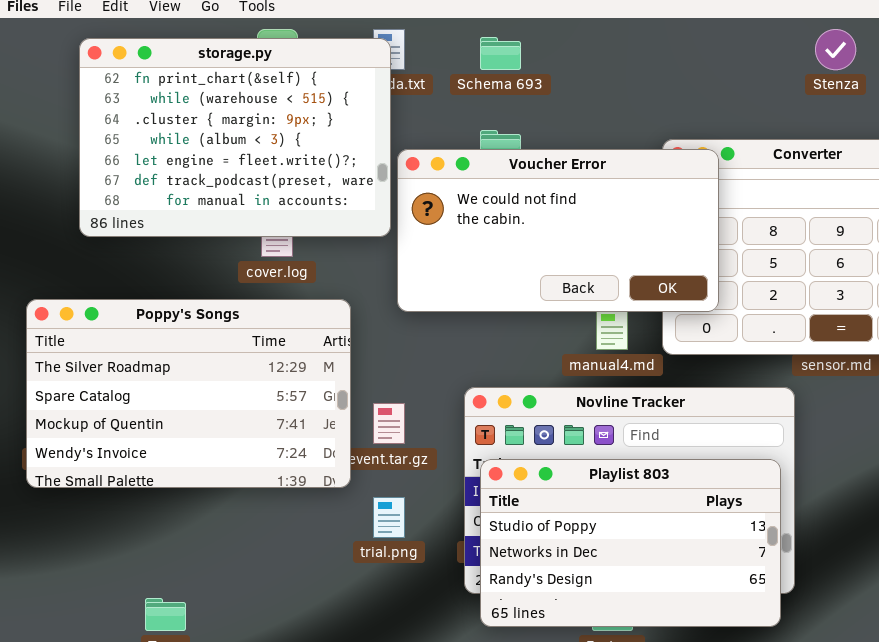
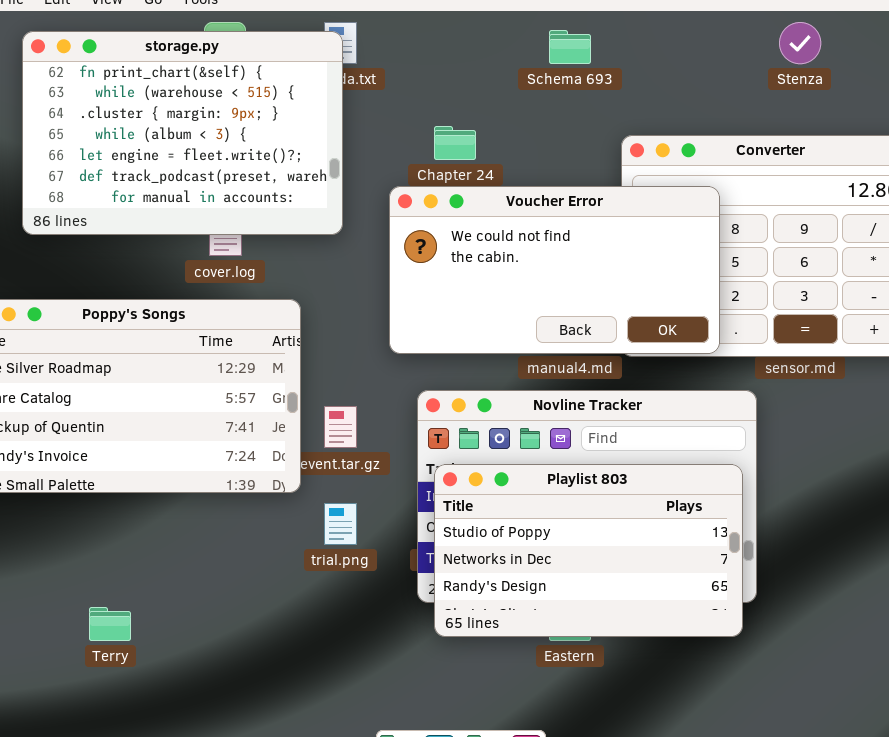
Schema 693: [480,37,521,70] -> [549,30,591,64], moved
Voucher Error: [397,149,719,312] -> [389,186,720,354], moved

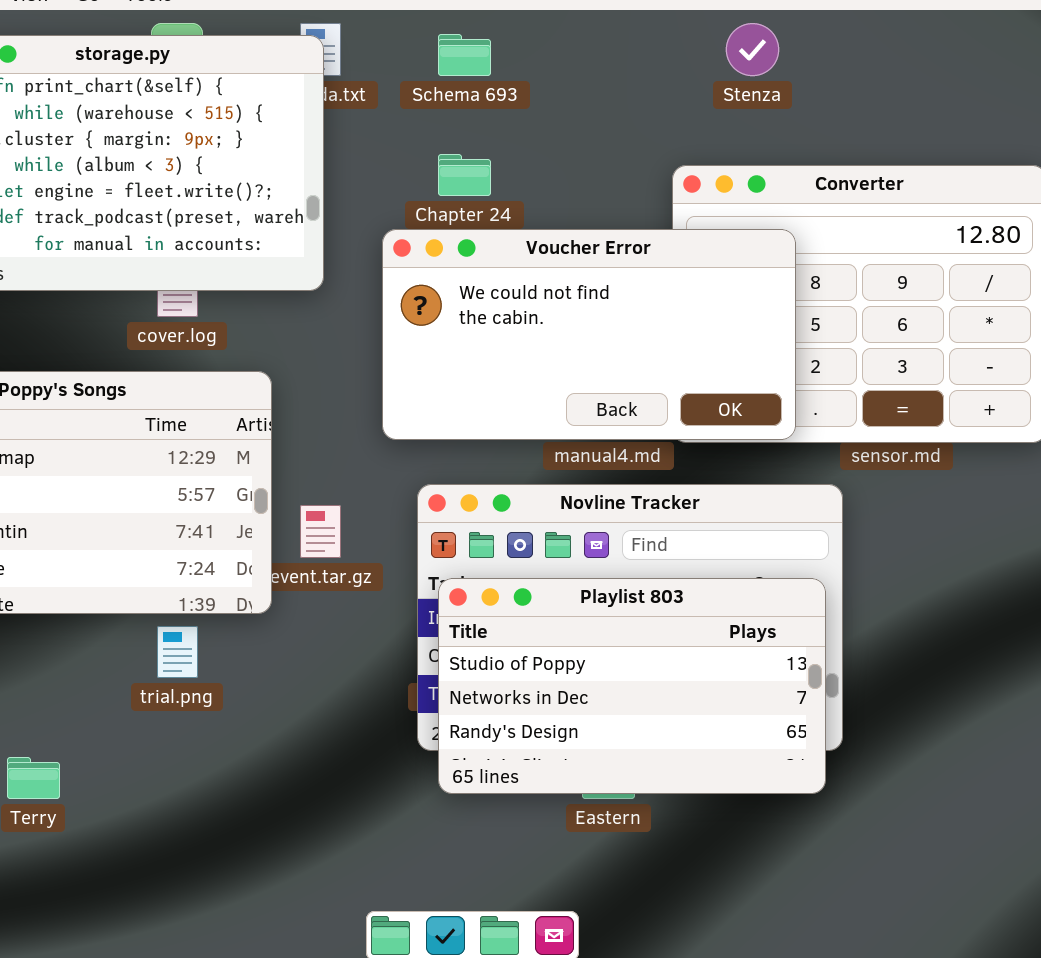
Stenza: [779,22,821,64] -> [726,23,779,76], moved
Schema 693: [549,30,591,64] -> [438,34,491,76], moved
trial.png: [324,503,357,545] -> [157,626,198,678], moved

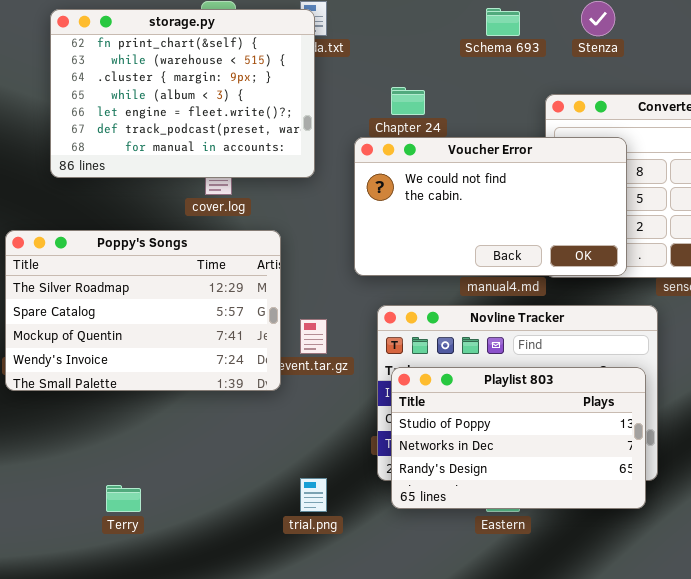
Schema 693: [438,34,491,76] -> [486,8,520,36], moved
trial.png: [157,626,198,678] -> [300,478,327,512], moved

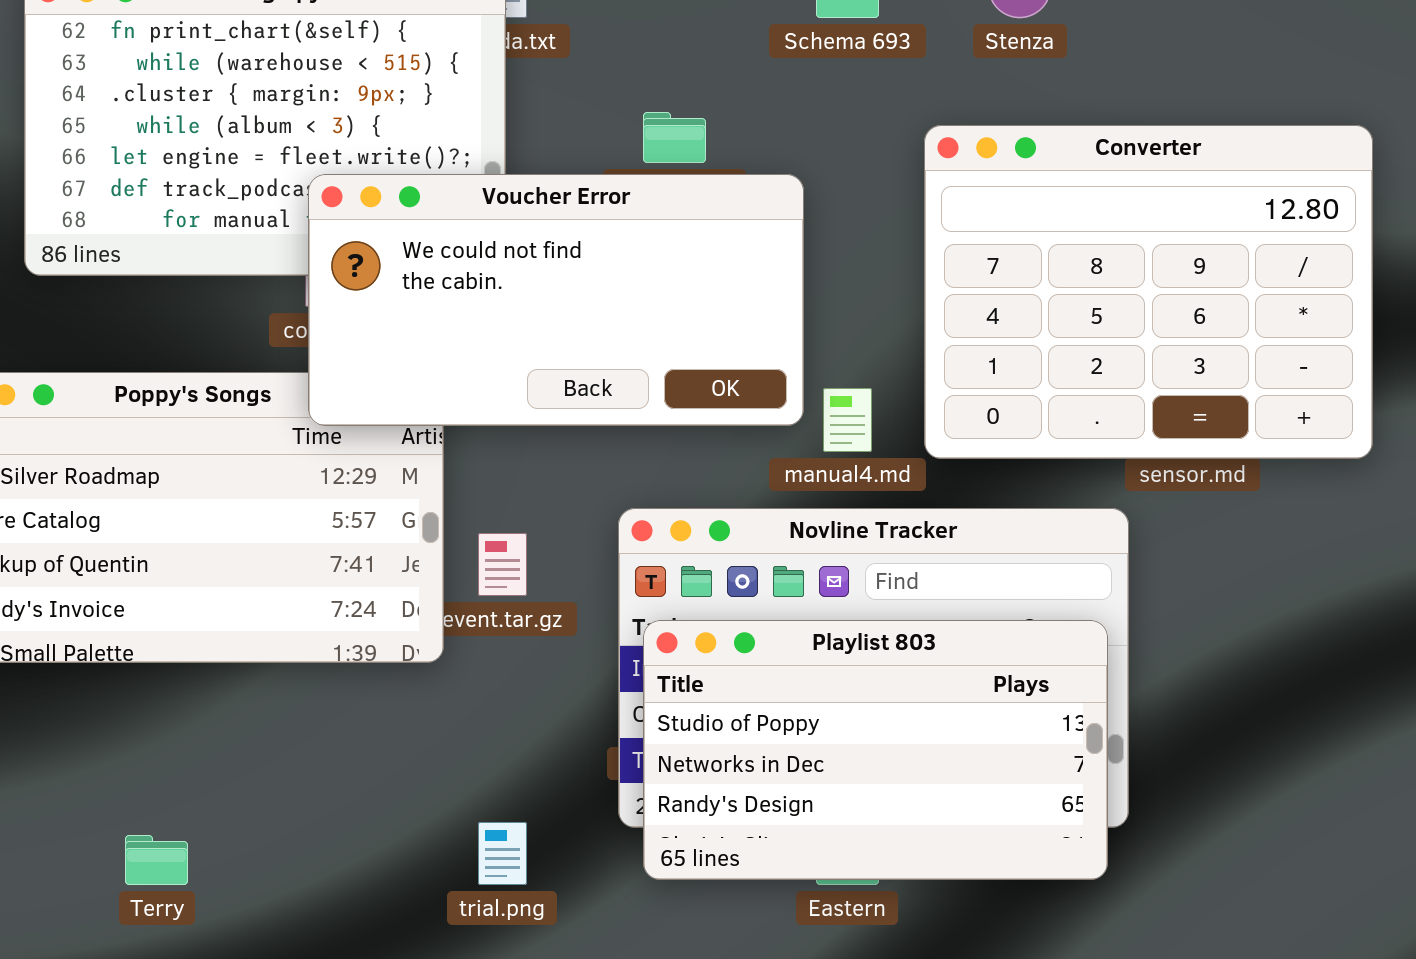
Voucher Error: [354,137,627,276] -> [308,174,804,426], moved

